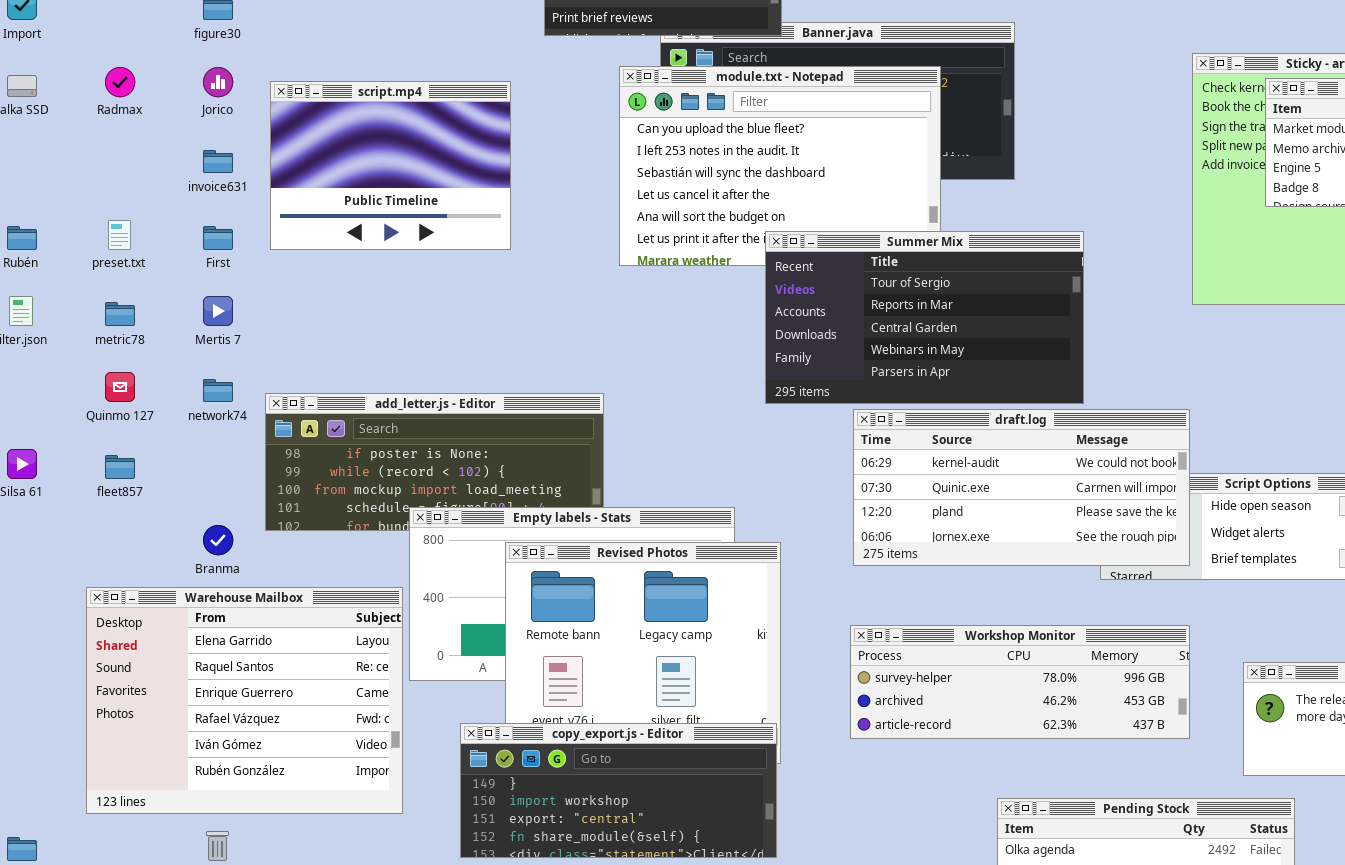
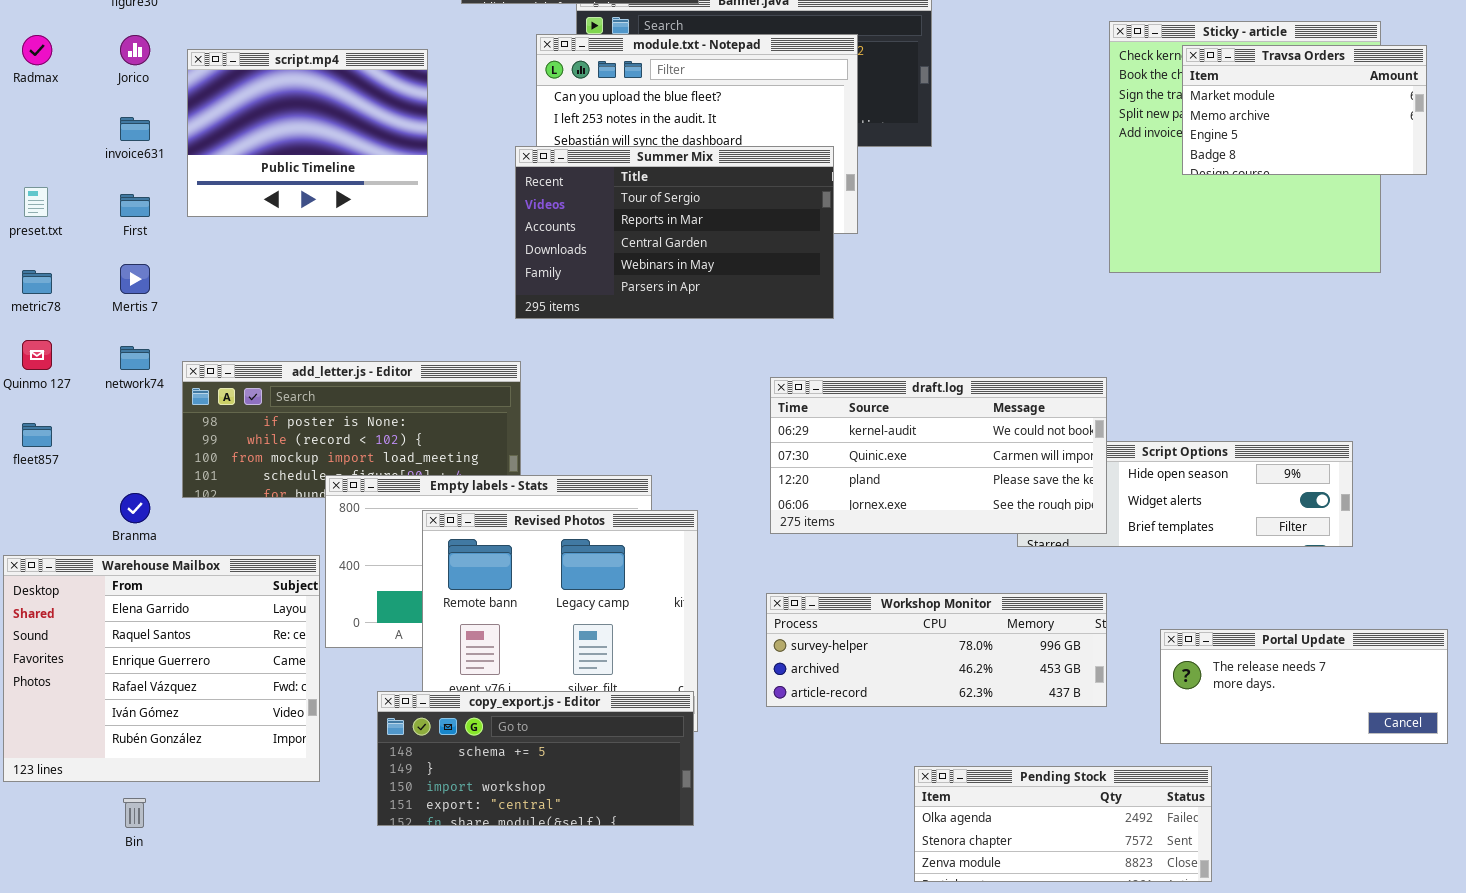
Summer Mix: [765,231,1084,404] -> [515,146,834,319], moved
copy_export.js - Editor: [460,723,777,858] -> [377,691,694,826], scrolled up 1 row

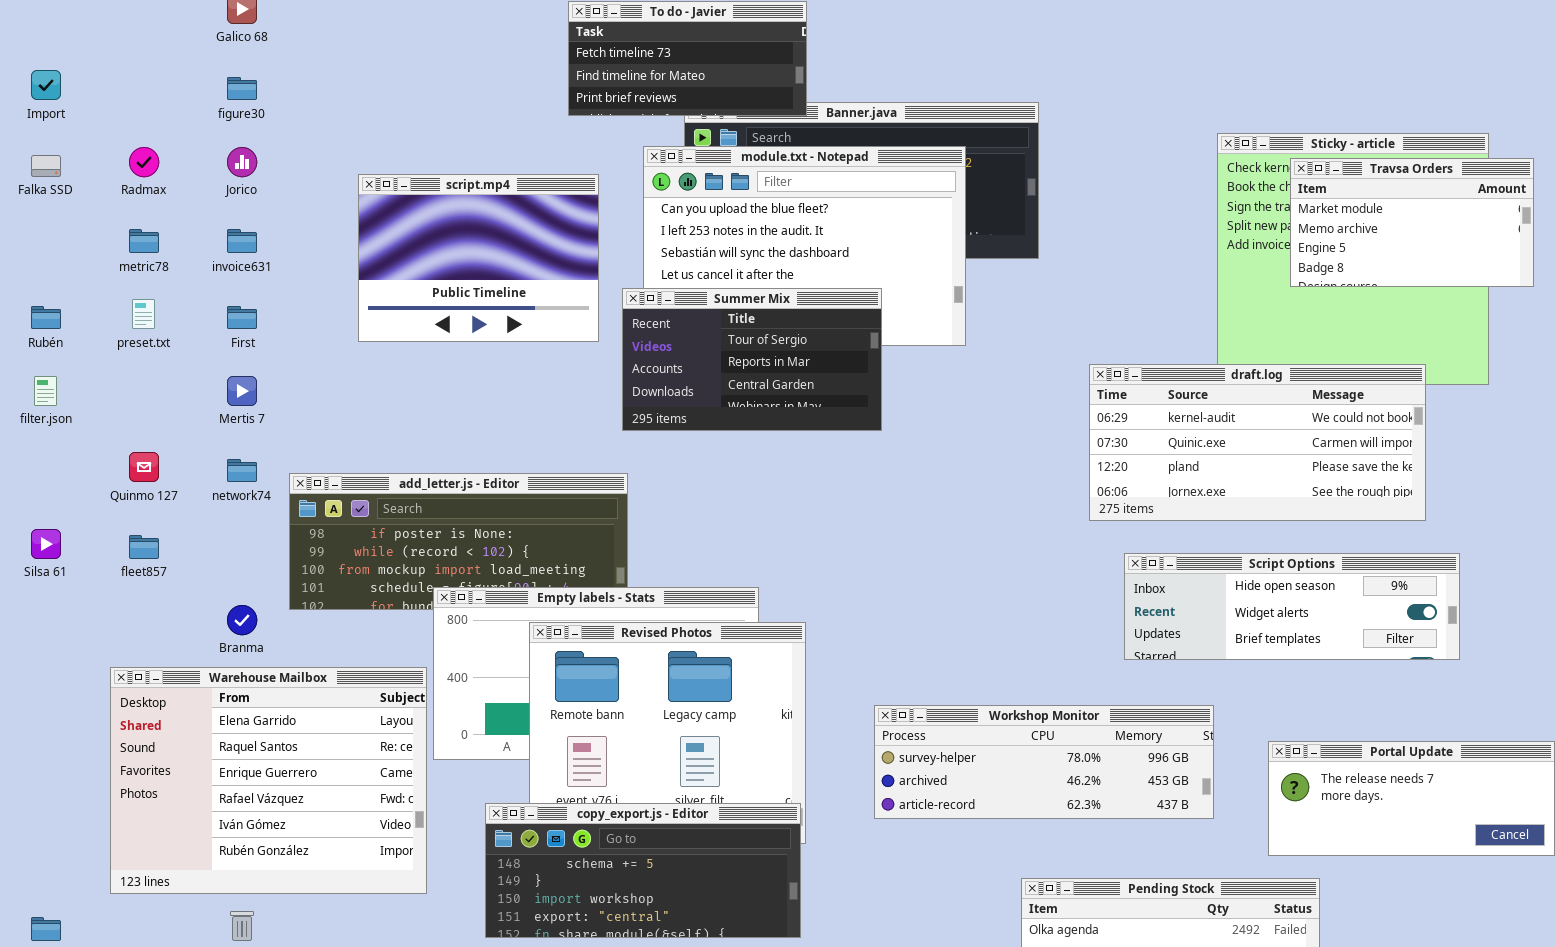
script.mp4: [187,49,428,217] -> [358,174,599,342], moved
Summer Mix: [515,146,834,319] -> [622,288,882,431], resized
metric78: [22,270,52,294] -> [129,229,159,253], moved
draft.log: [770,377,1107,534] -> [1089,364,1426,521], moved

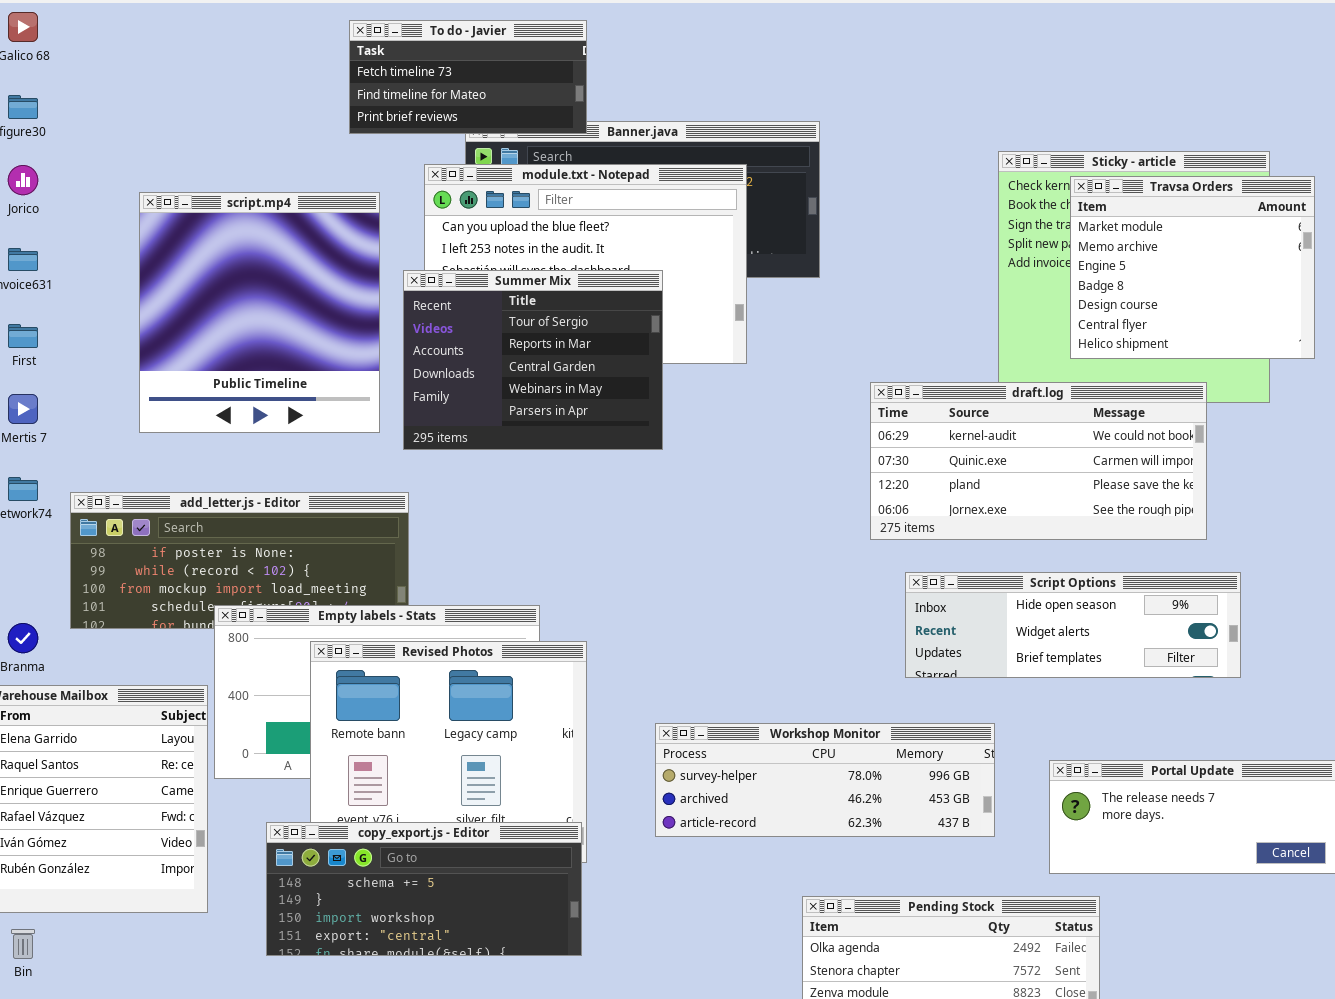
Travsa Orders: [1290,158,1534,287] -> [1070,176,1315,359], resized
script.mp4: [358,174,599,342] -> [139,192,380,433], resized
Summer Mix: [622,288,882,431] -> [403,270,663,450], resized

